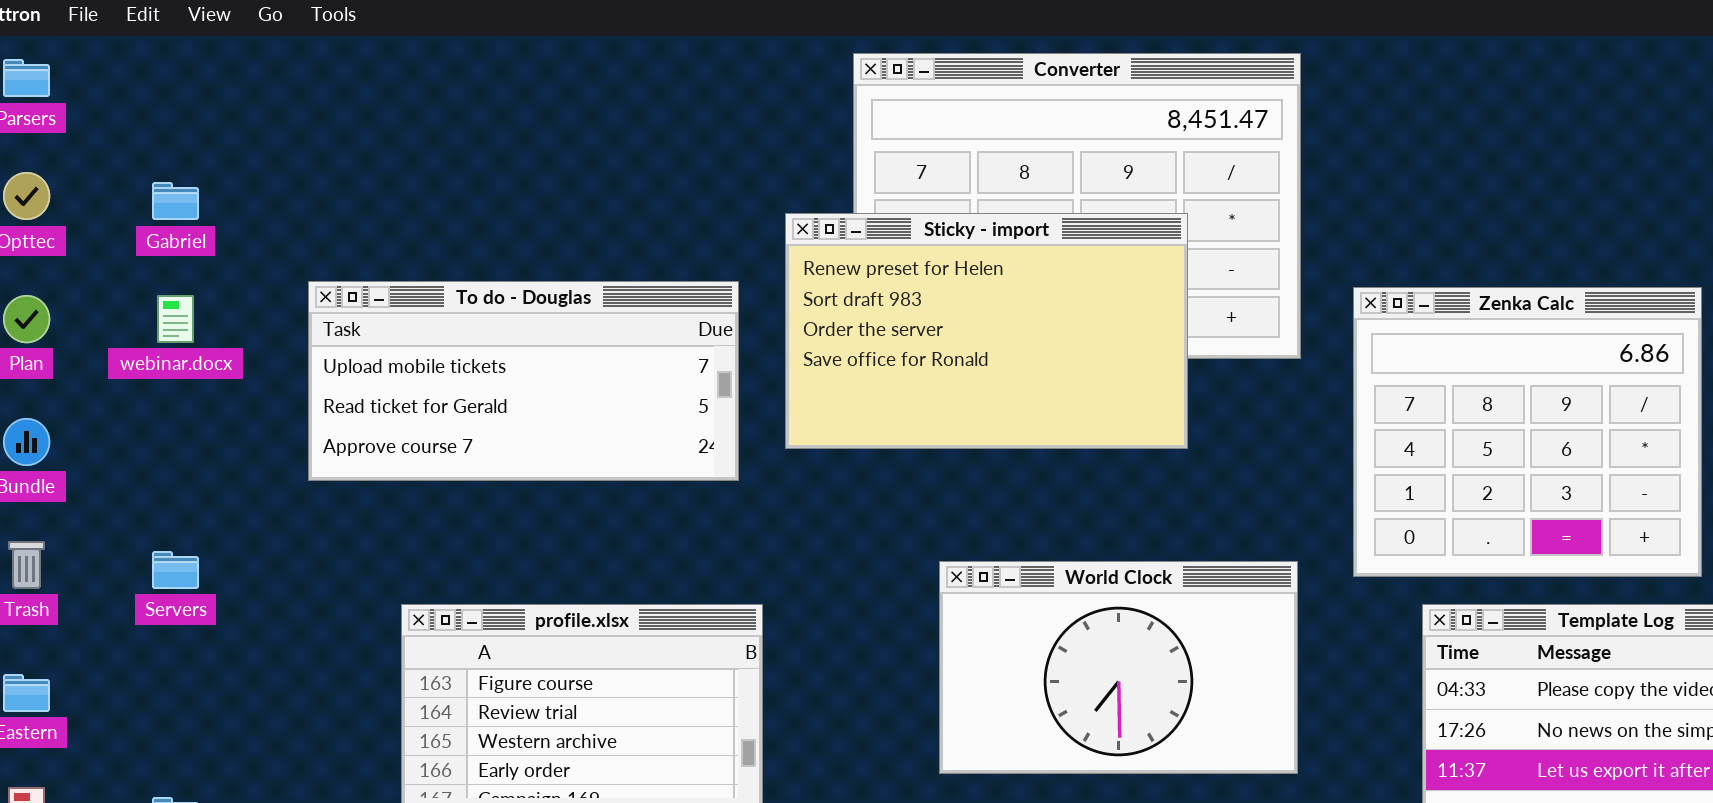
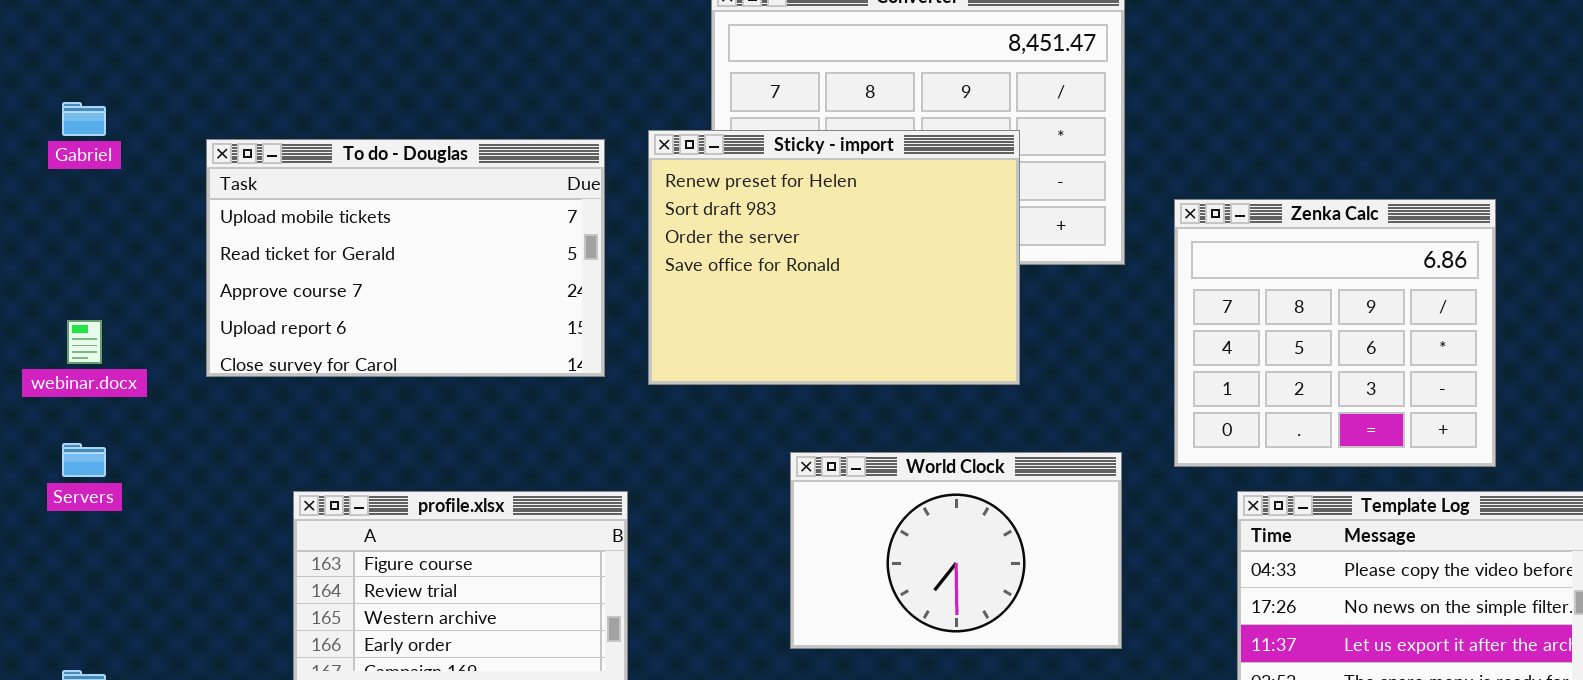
Sticky - import: [785,213,1188,449] -> [648,130,1020,385], resized
To do - Douglas: [308,281,739,481] -> [206,139,605,377], resized
webinar.docx: [157,295,194,343] -> [67,320,102,364], moved

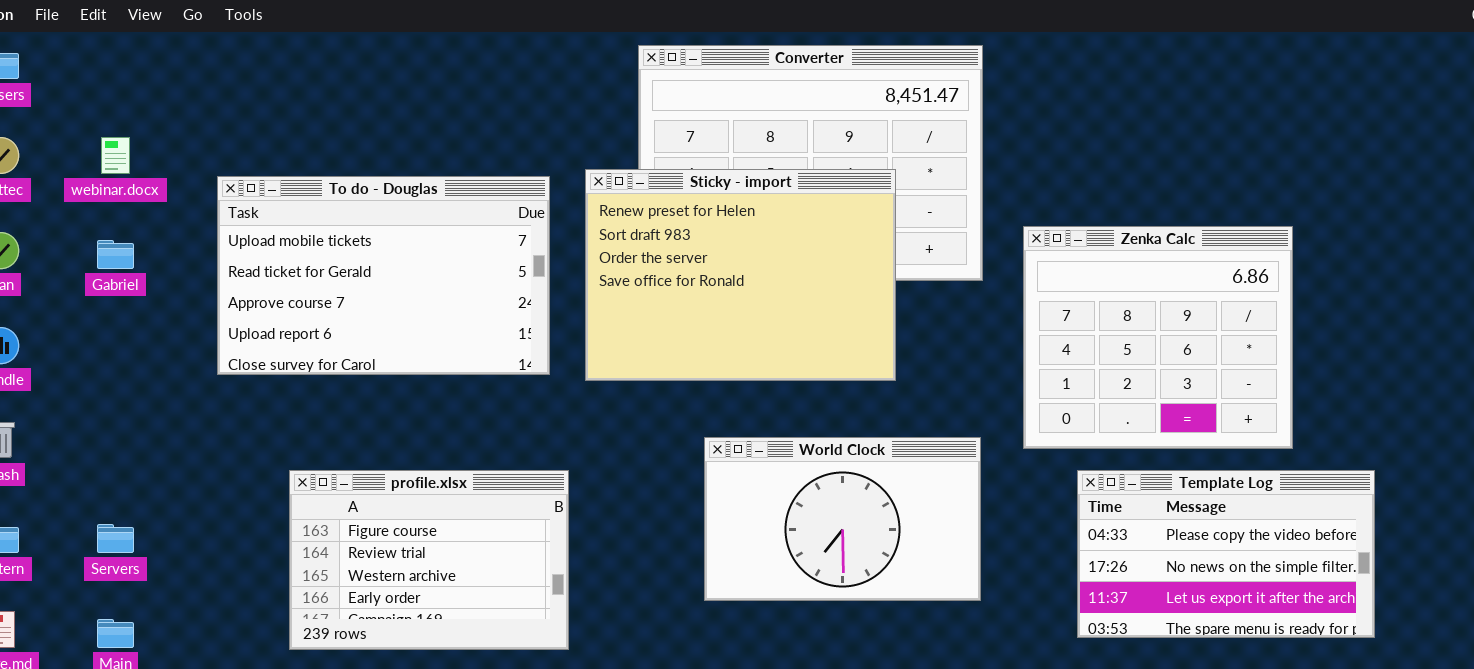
Gabriel: [62,102,106,136] -> [97,240,134,269], moved
webinar.docx: [67,320,102,364] -> [101,137,130,174], moved
Servers: [62,443,106,477] -> [97,524,134,553], moved

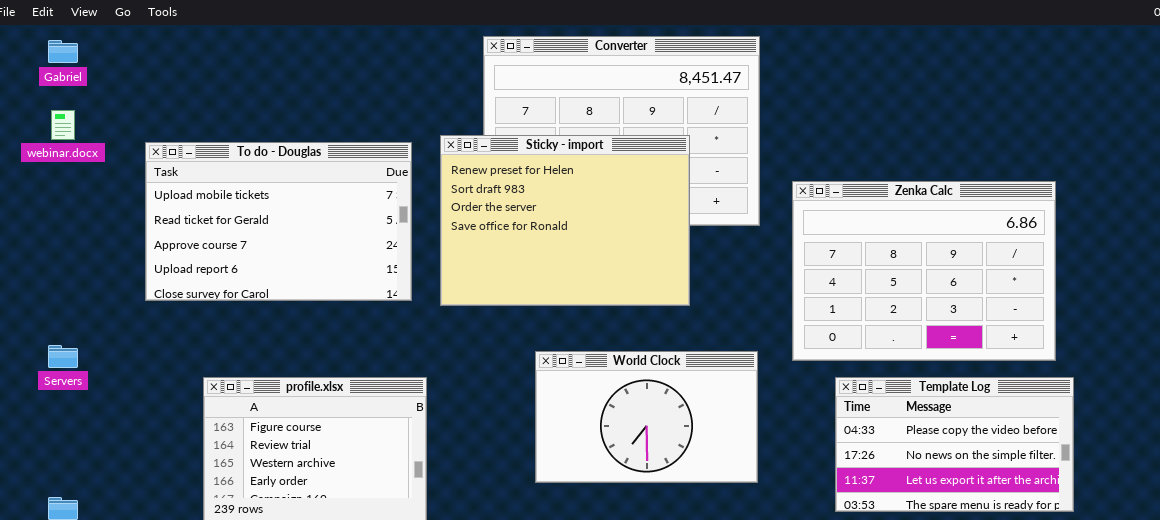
Zenka Calc: [1023,226,1293,449] -> [792,181,1056,361], resized
Gabriel: [97,240,134,269] -> [48,40,78,63], moved
Servers: [97,524,134,553] -> [48,345,78,368], moved

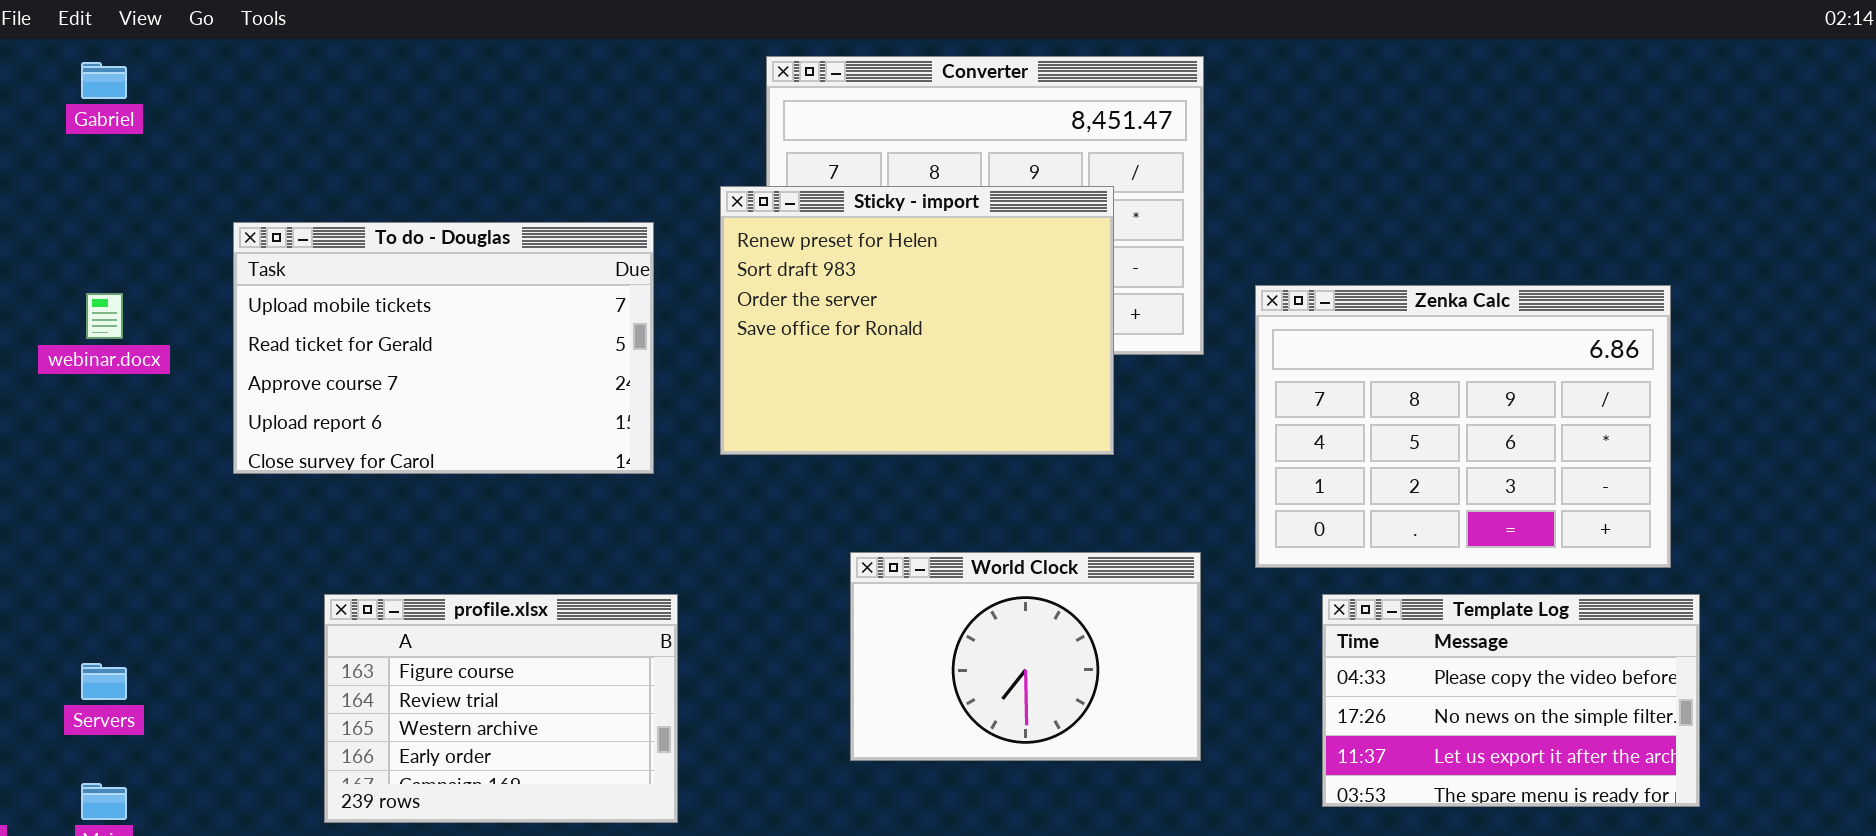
webinar.docx: [51,110,75,140] -> [86,293,123,339], moved
Sticky - import: [440,135,690,306] -> [720,186,1114,455], moved
Servers: [48,345,78,368] -> [81,663,127,700], moved

